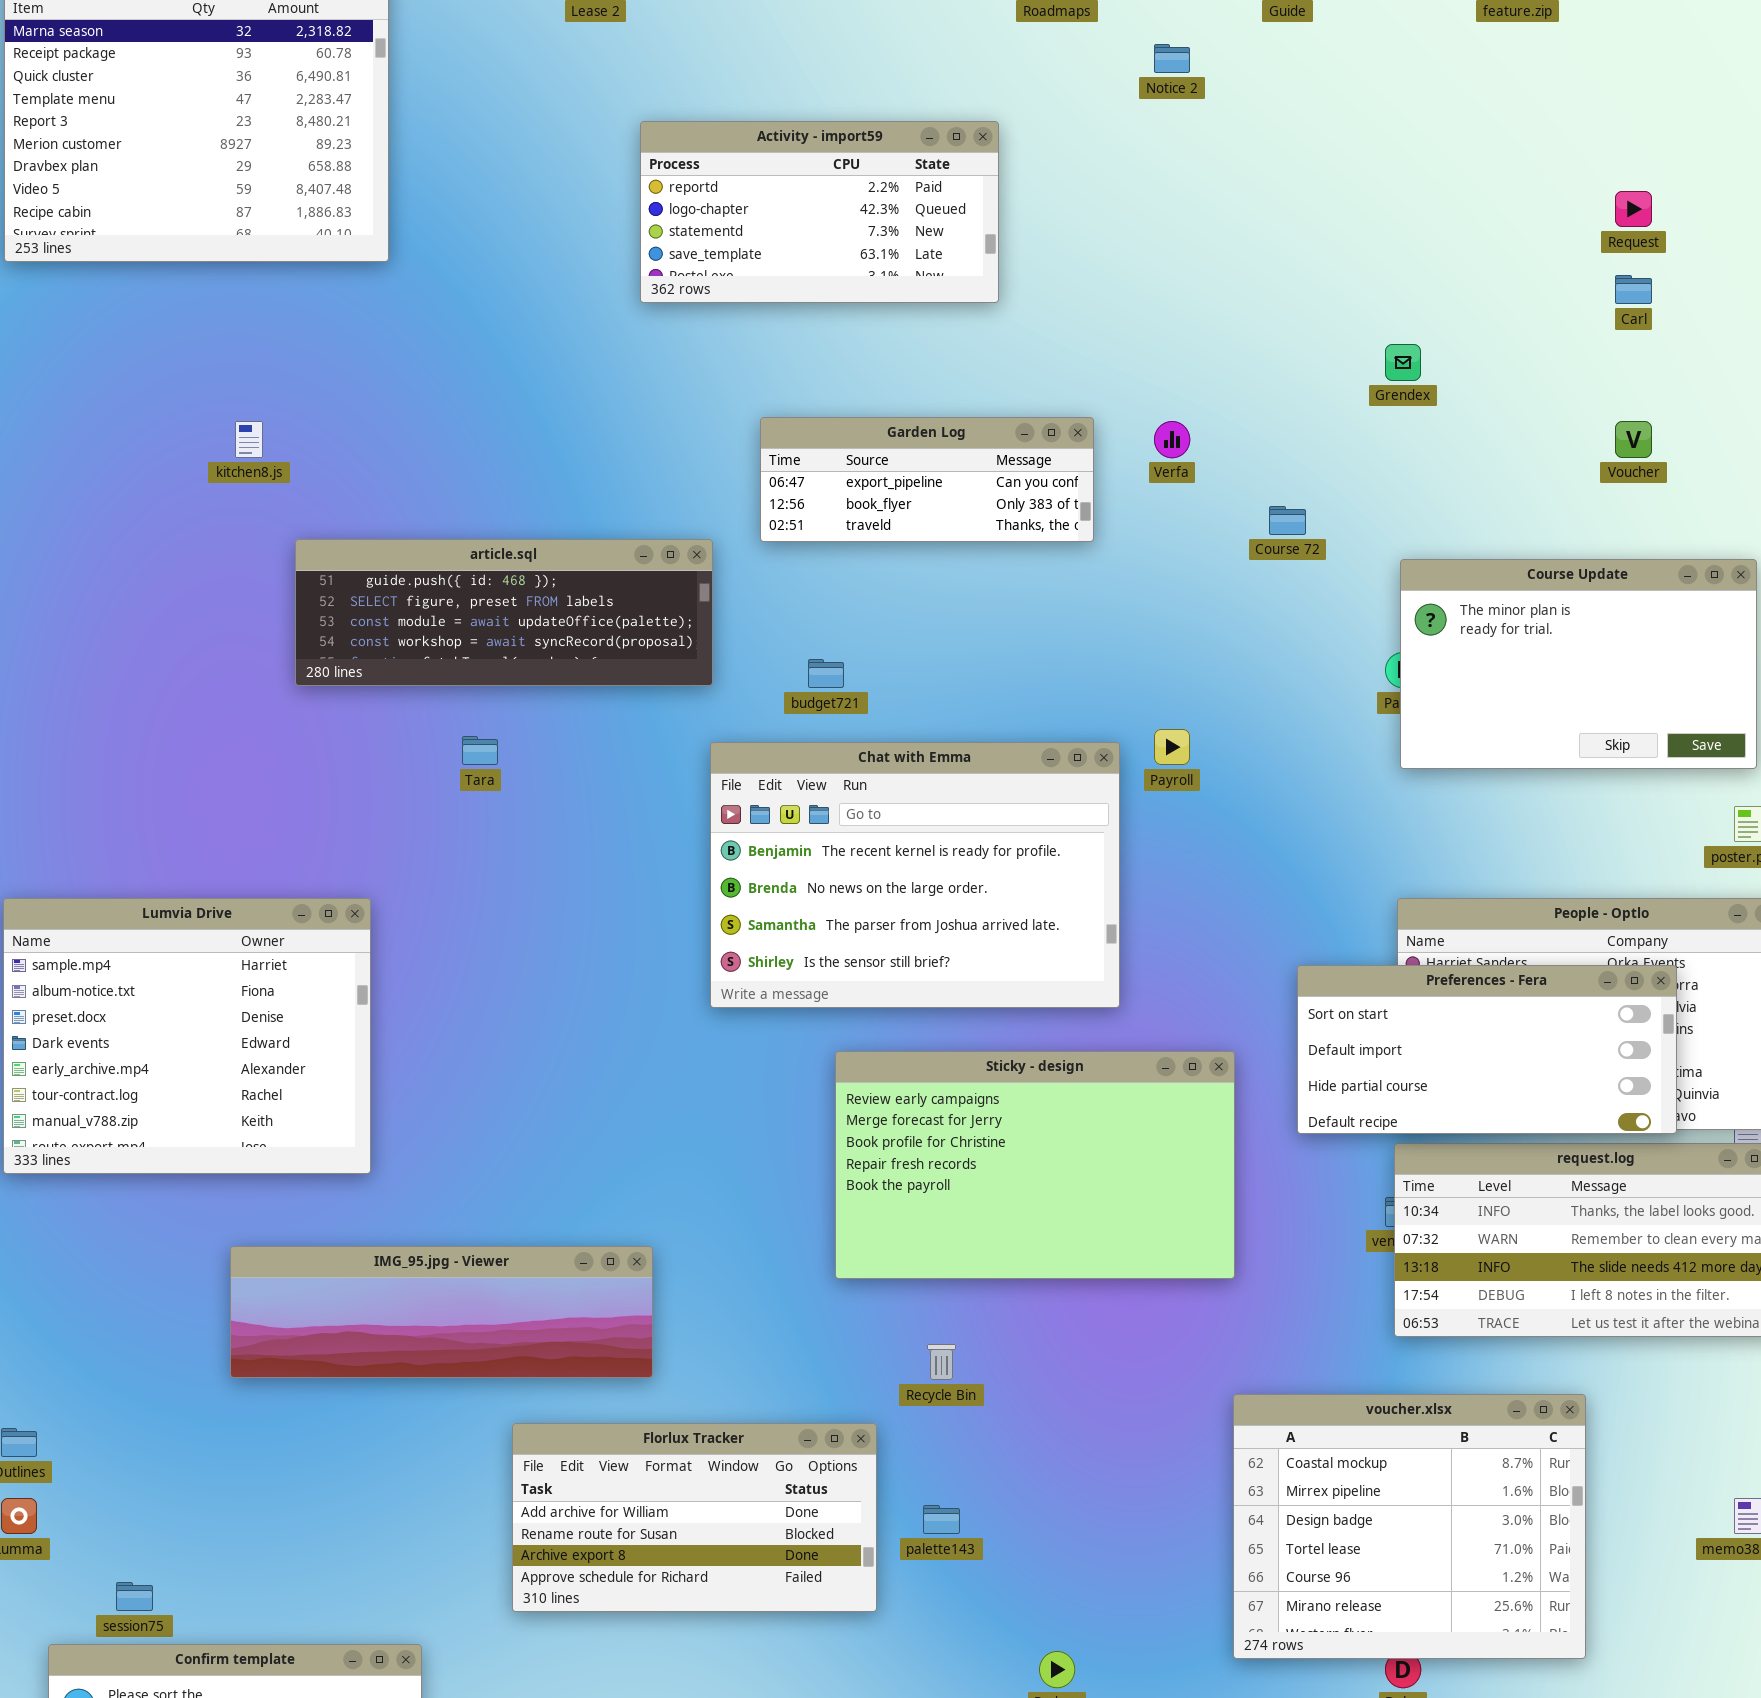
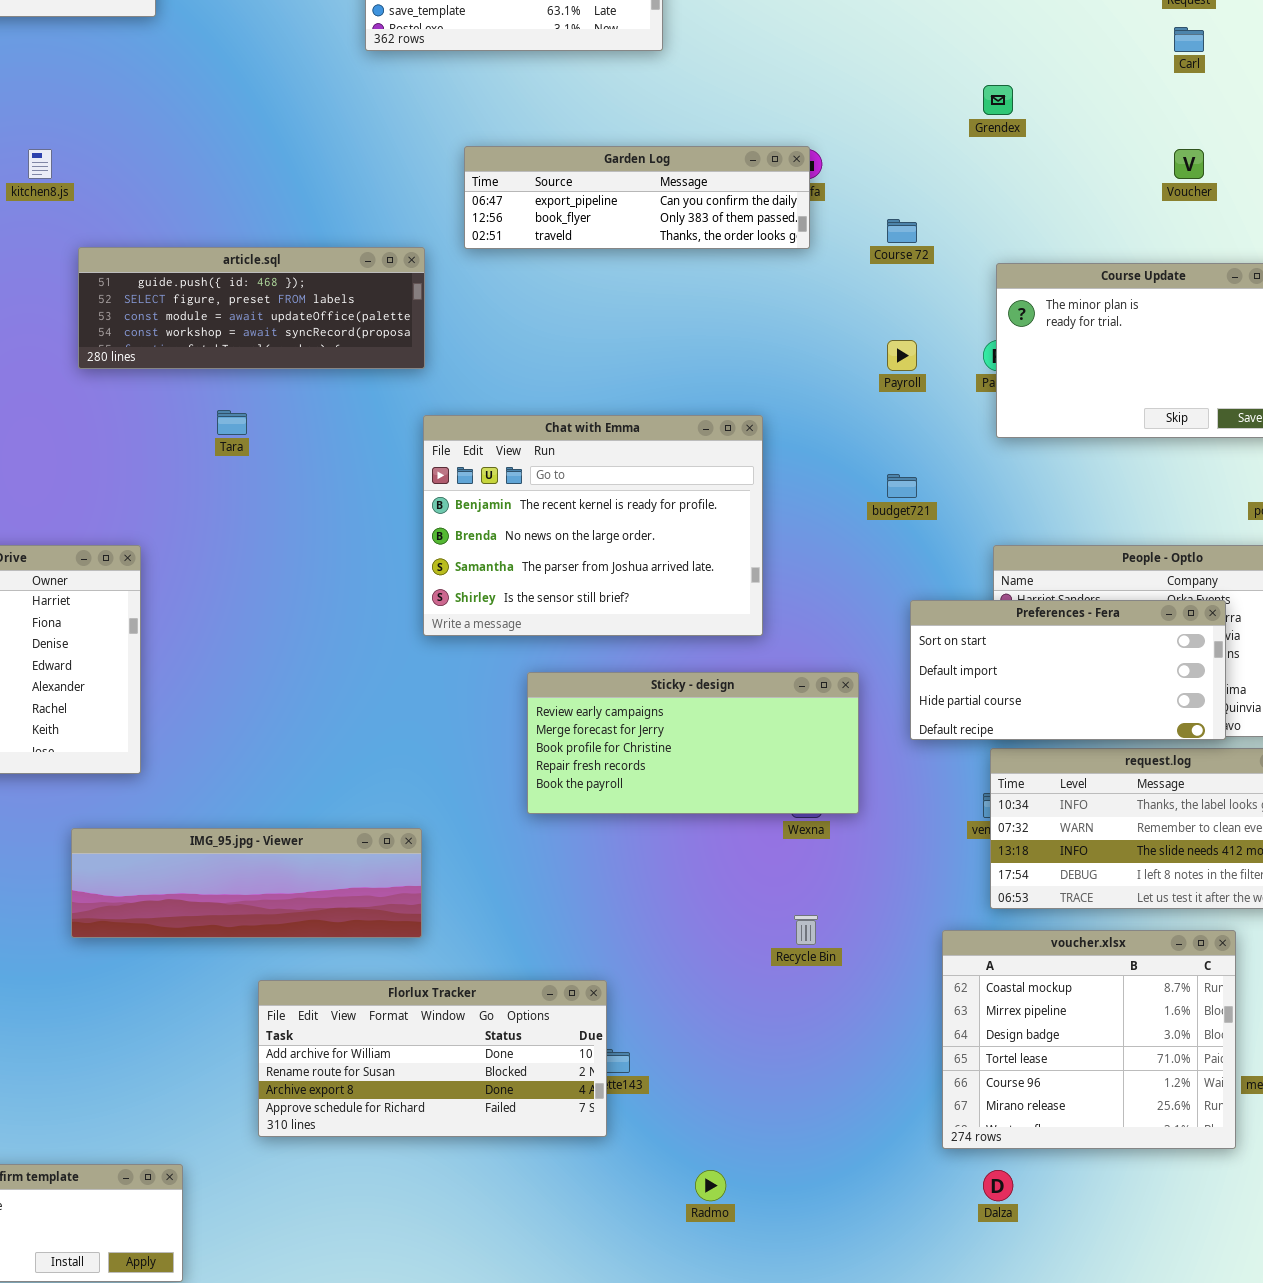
Garden Log: [760,417,1094,542] -> [464,146,810,249], resized
budget721: [808,659,844,688] -> [887,474,917,498], moved
Payroll: [1154,729,1190,765] -> [887,340,917,371], moved
Sticky - design: [835,1051,1235,1279] -> [527,672,859,814], resized
IMG_95.jpg - Viewer: [230,1246,653,1378] -> [71,828,422,938], moved
Recycle Bin: [927,1344,956,1380] -> [794,915,818,945], moved
voucher.xlsx: [1233,1394,1586,1659] -> [942,930,1236,1149], moved
Florlux Tracker: [512,1423,877,1612] -> [258,980,607,1137], resized

